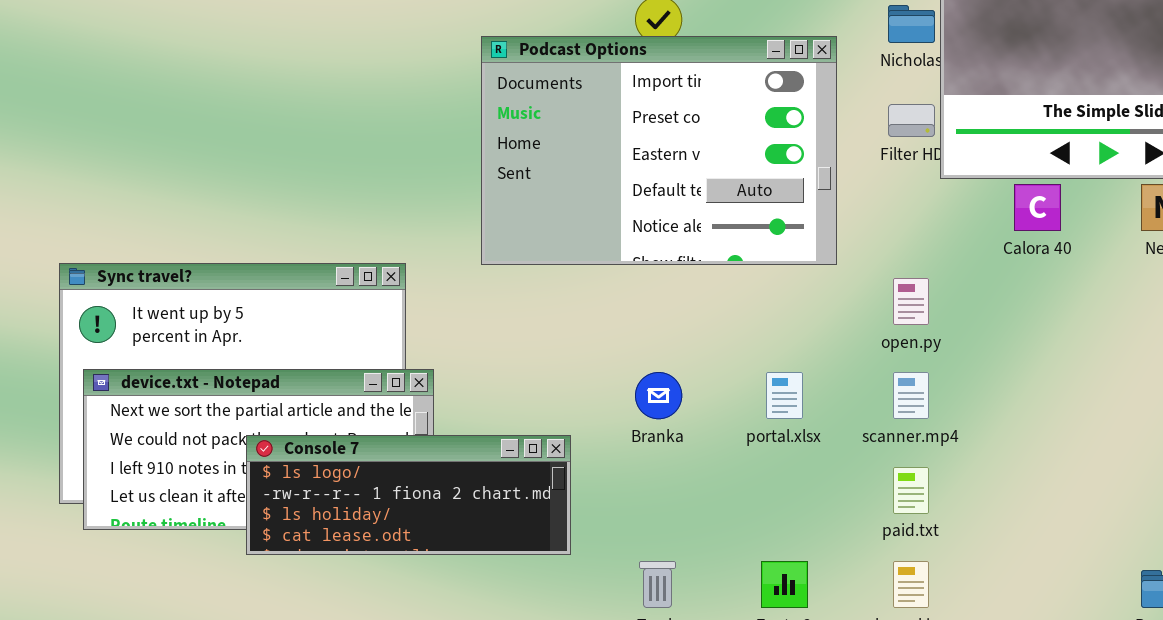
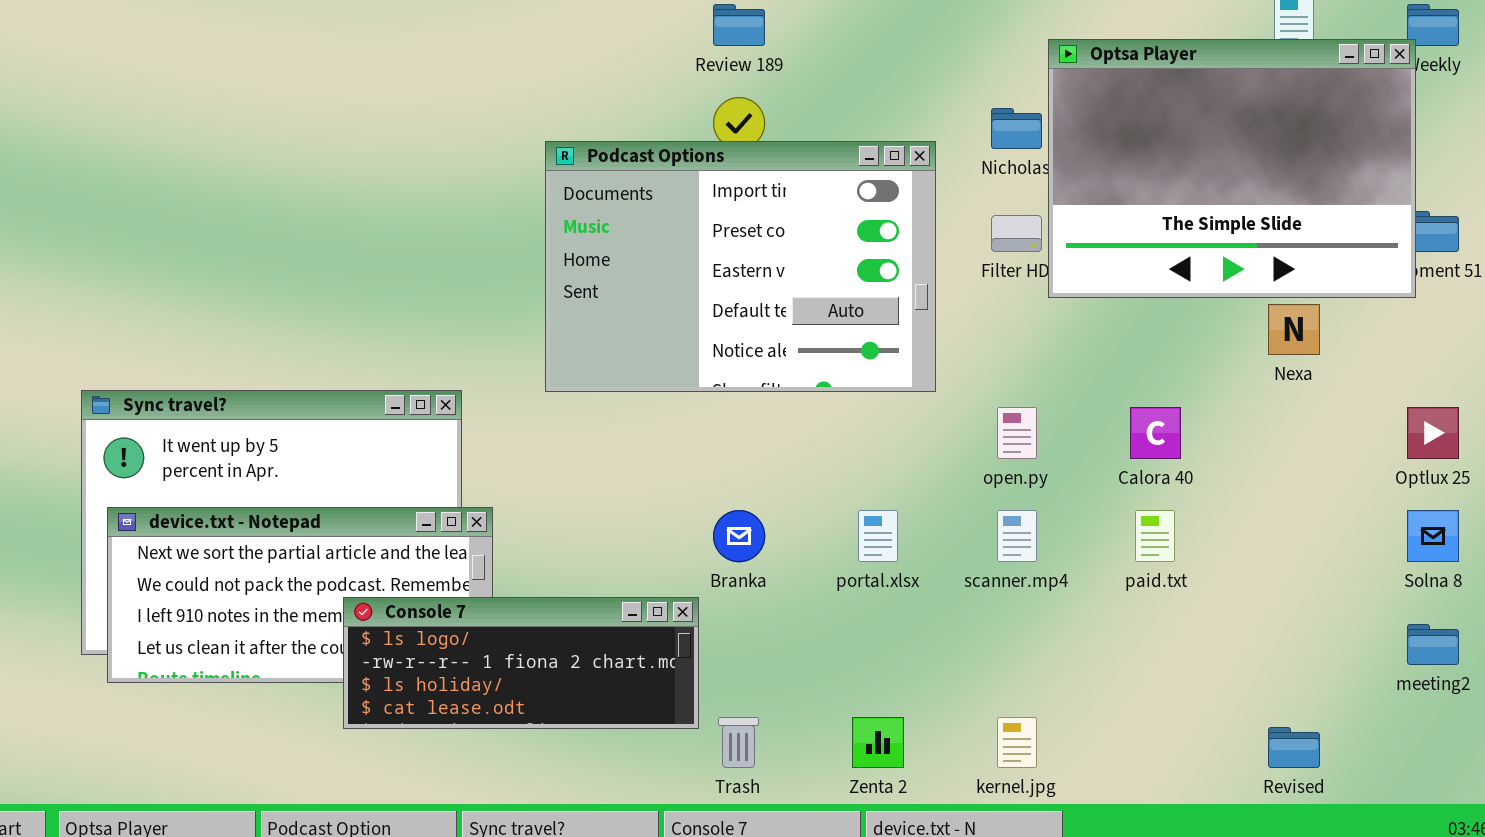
Calora 40: [1014,184,1061,231] -> [1130,407,1181,459], moved
Console 7: [246,435,571,555] -> [343,597,699,729], moved
paid.txt: [893,467,929,514] -> [1135,510,1175,562], moved

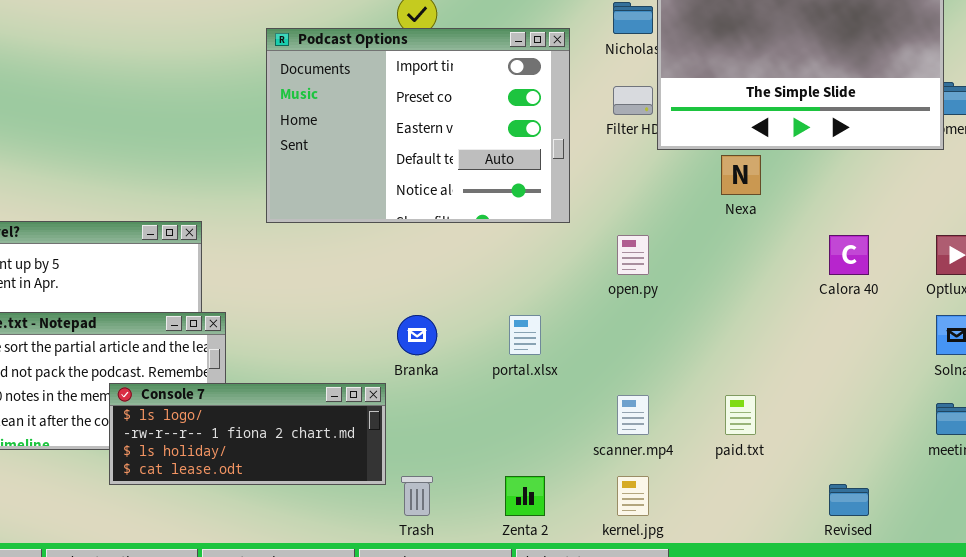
Nexa: [1268,304,1320,355] -> [721,155,761,195], moved
Calora 40: [1130,407,1181,459] -> [829,235,869,275], moved
scanner.mp4: [997,510,1037,562] -> [617,395,649,435], moved
paid.txt: [1135,510,1175,562] -> [725,395,756,435], moved

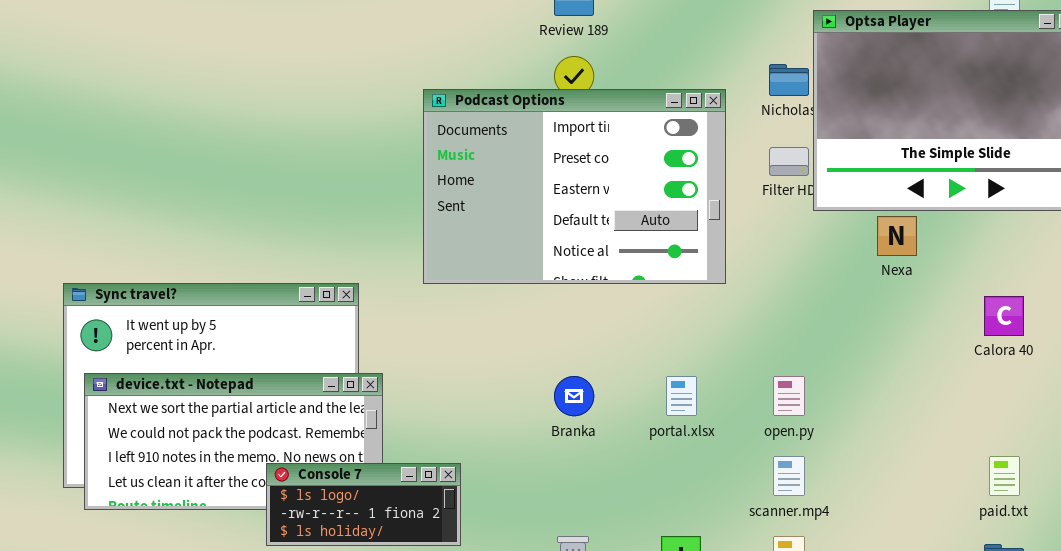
open.py: [617,235,649,275] -> [773,376,805,416], moved
Console 7: [109,383,386,485] -> [266,463,461,546], resized
paid.txt: [725,395,756,435] -> [989,456,1020,496], moved

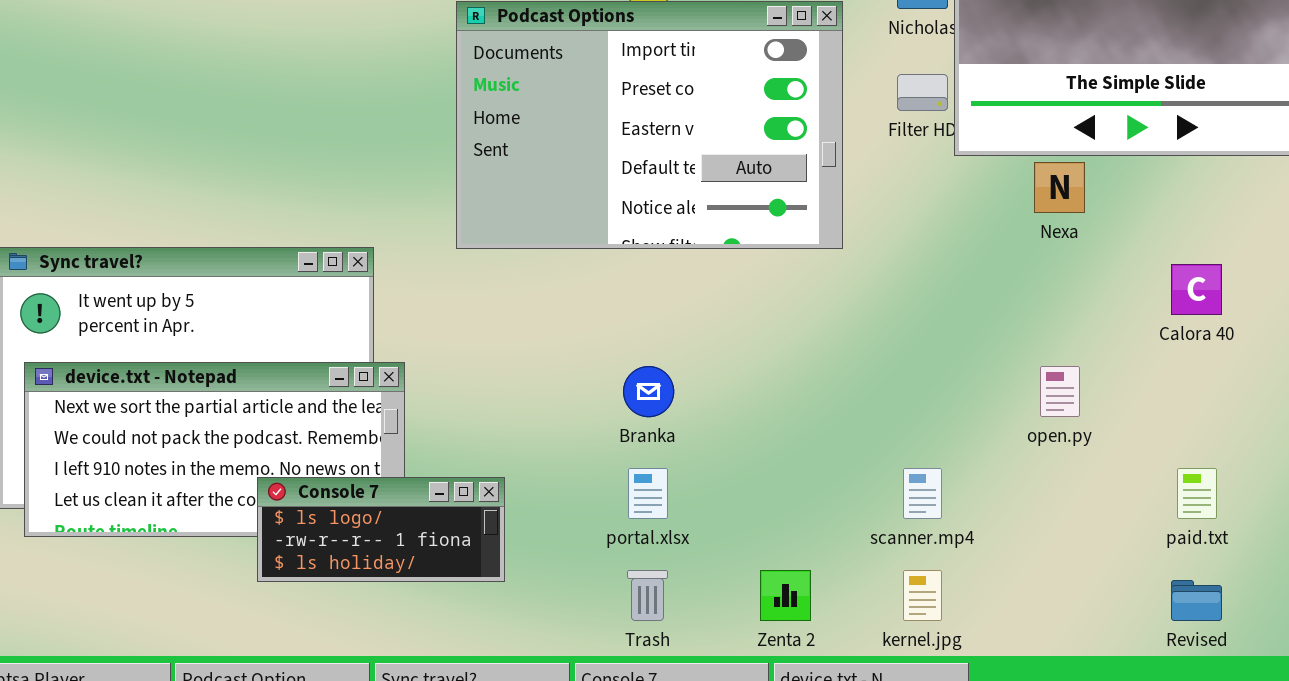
portal.xlsx: [666,376,697,416] -> [628,468,668,519], moved
open.py: [773,376,805,416] -> [1040,366,1080,417], moved

